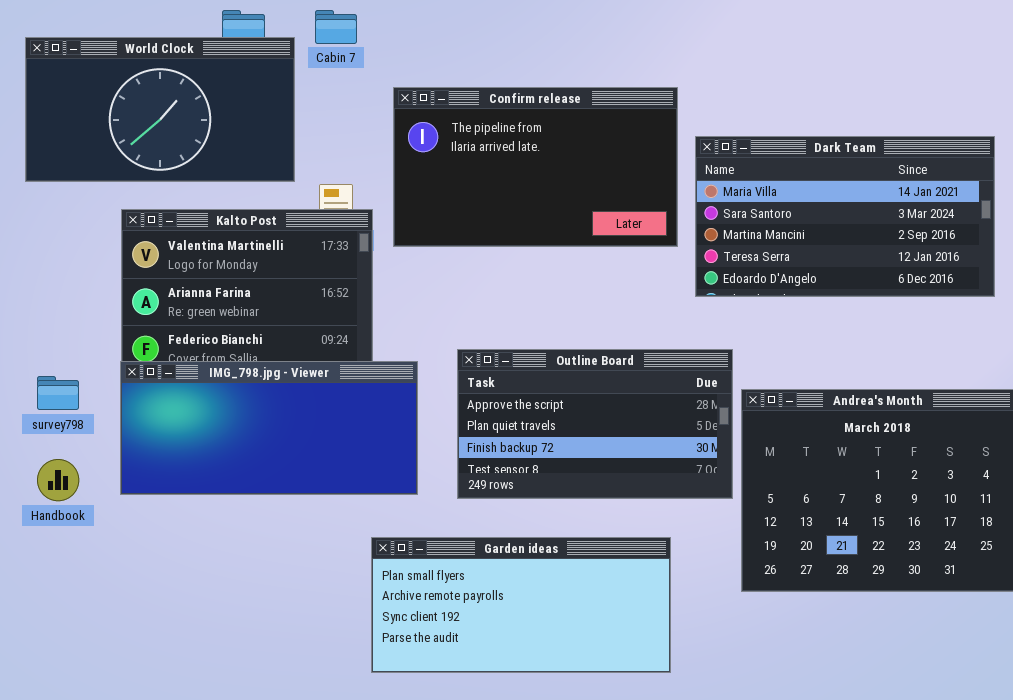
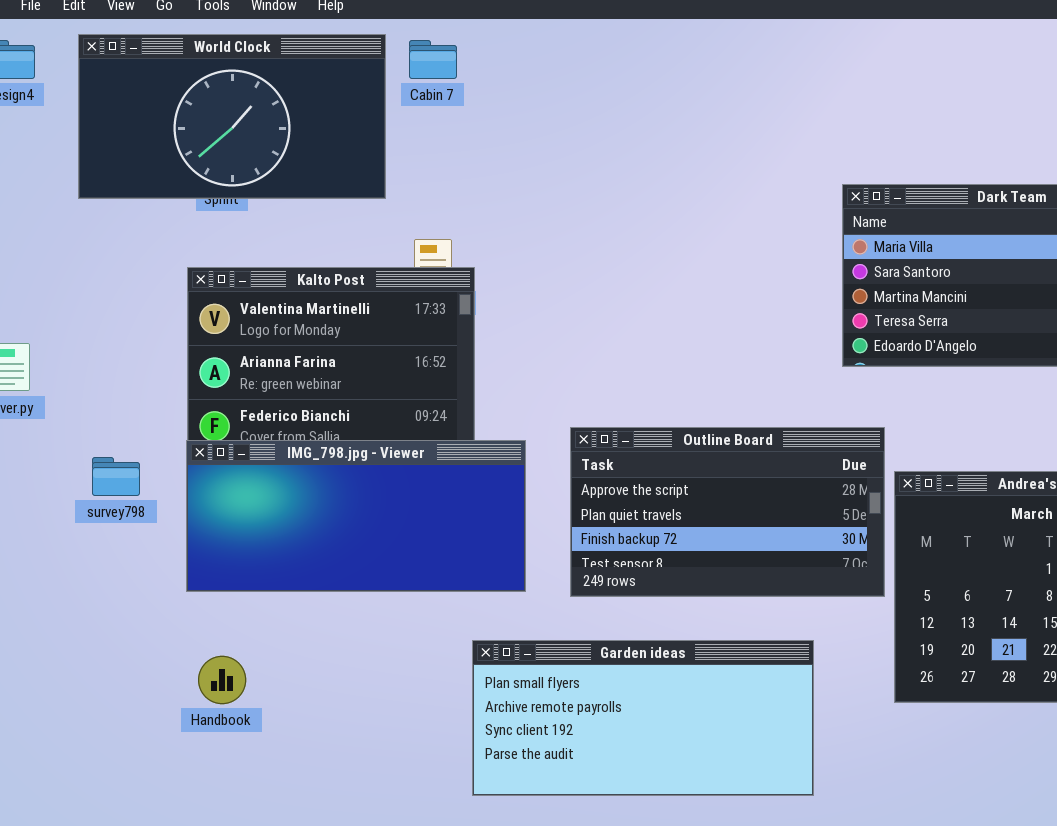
World Clock: [25,37,295,182] -> [78,34,386,199], moved
Confirm release: [393,87,678,247] -> none, closed
Handbook: [37,459,79,501] -> [198,656,246,704], moved

